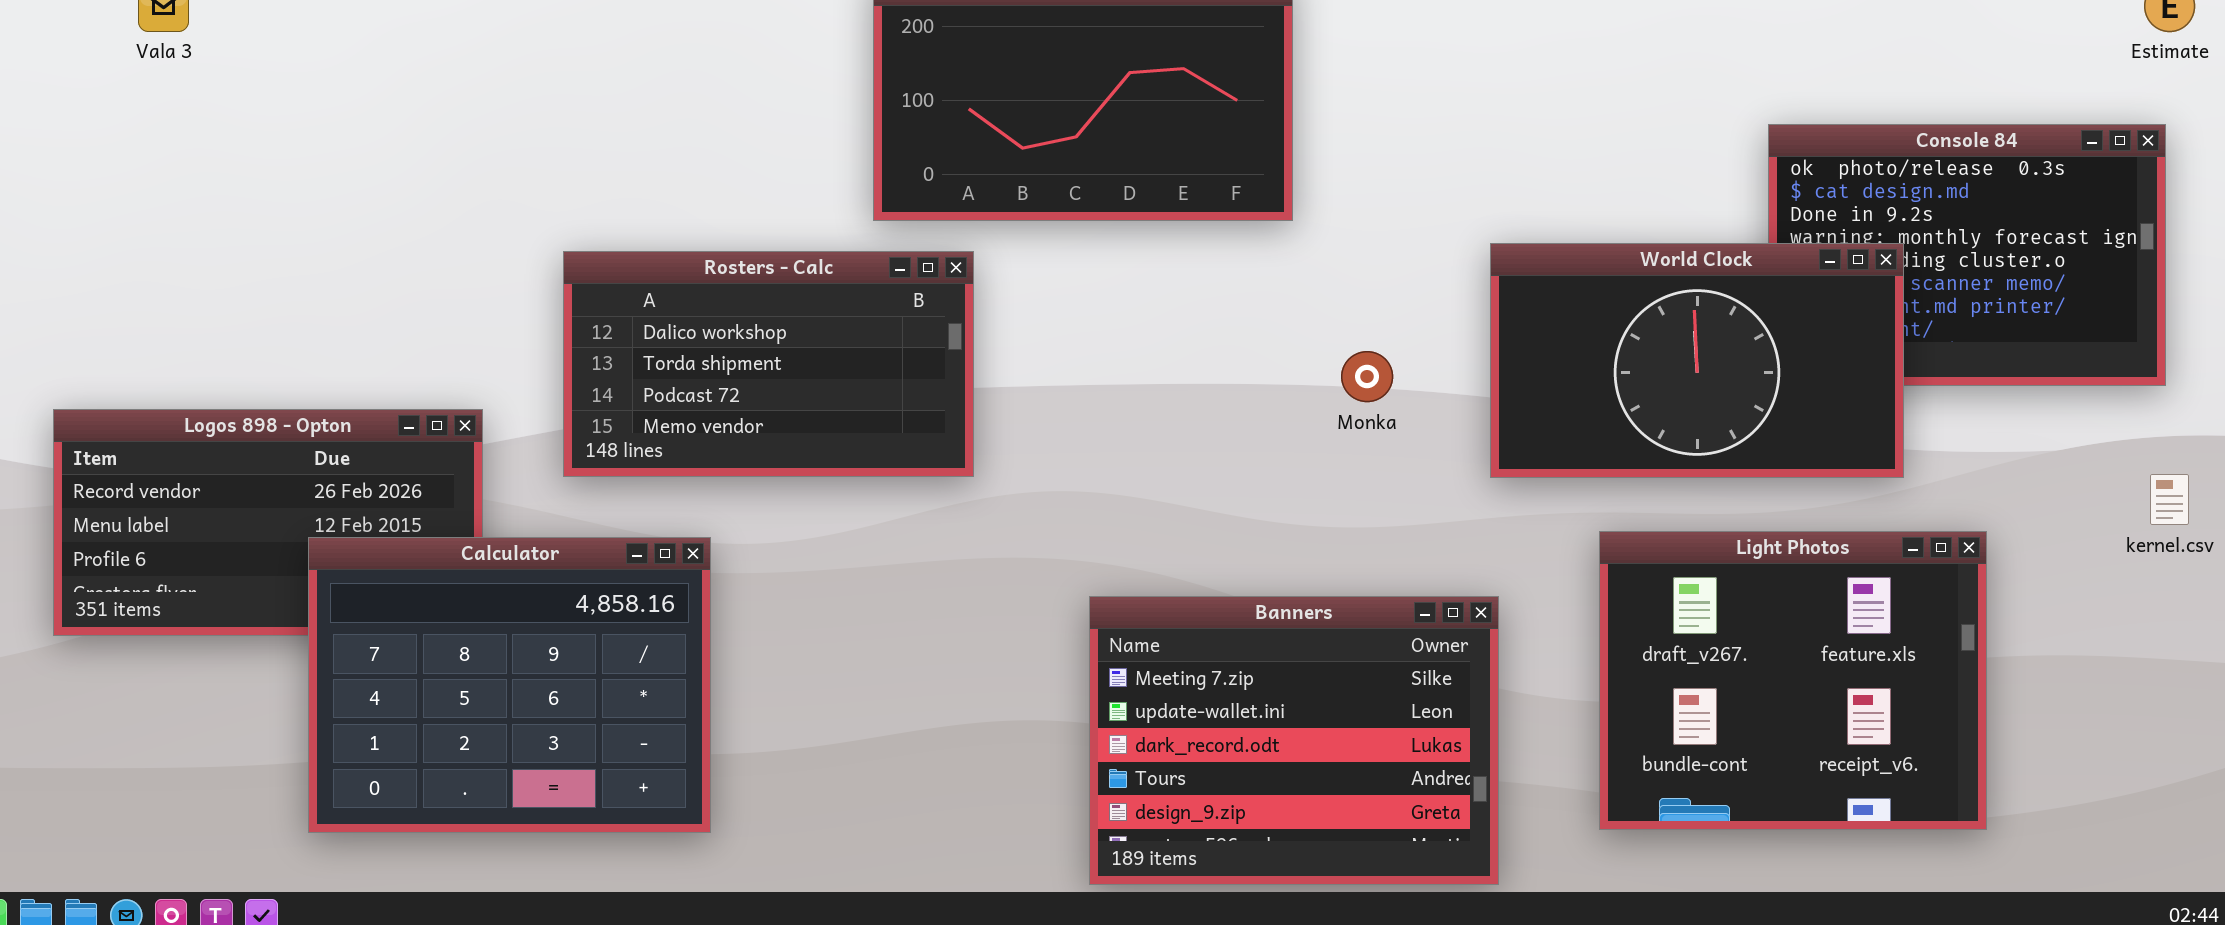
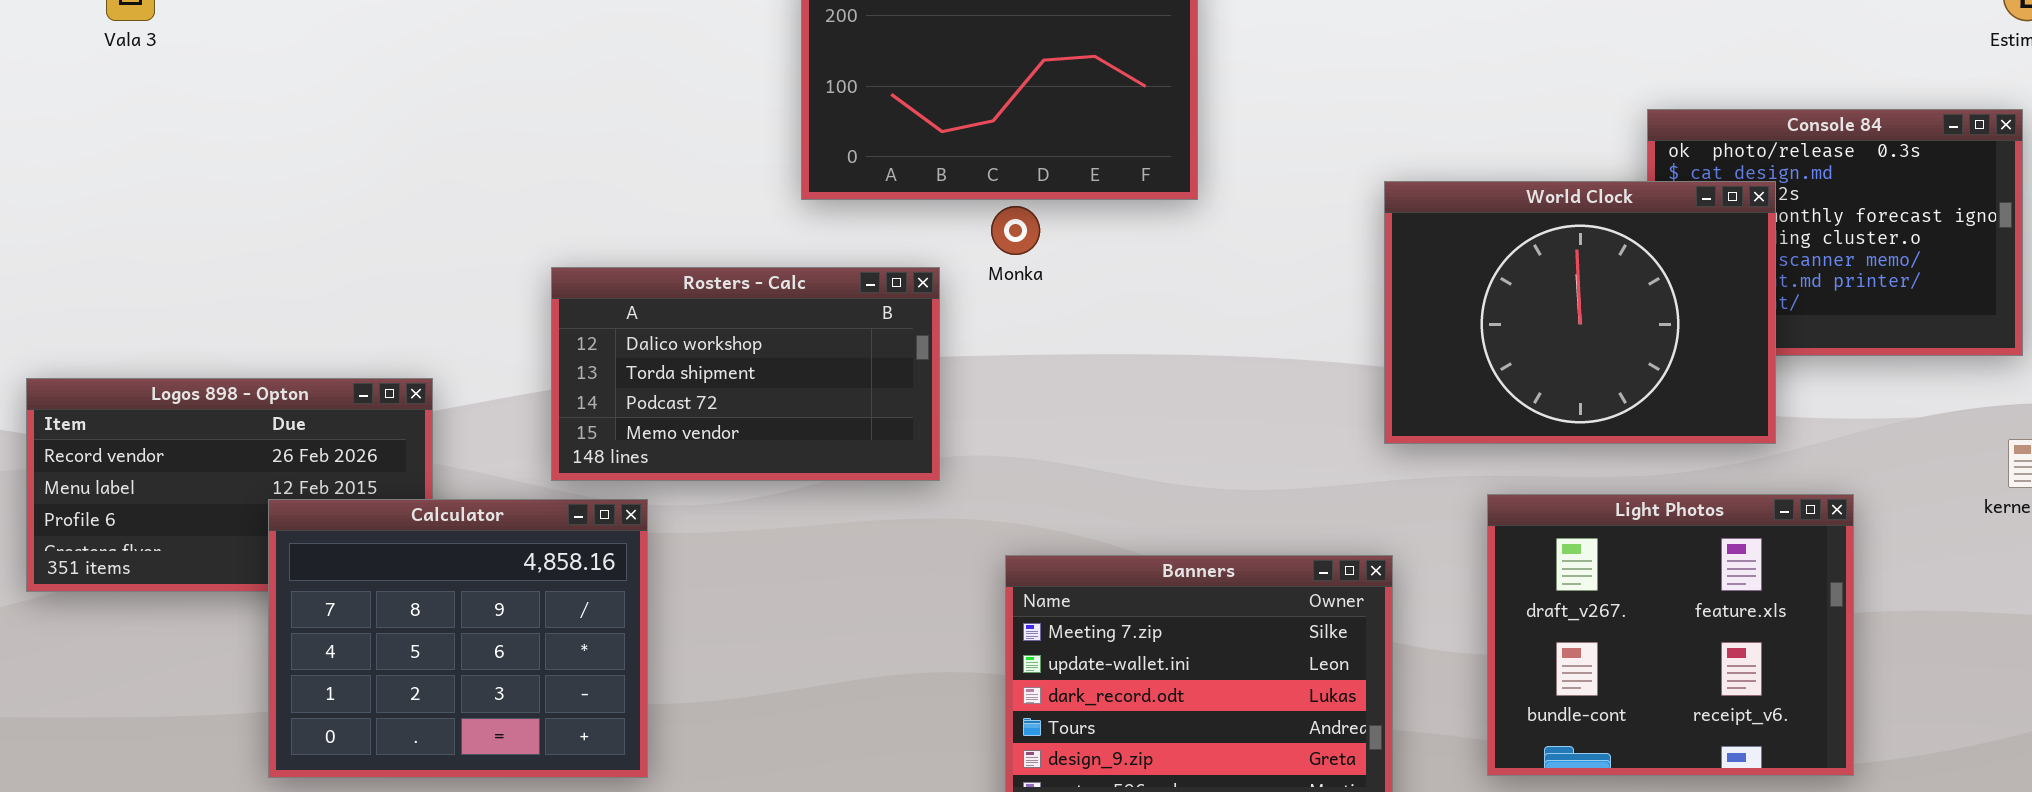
World Clock: [1490,243,1904,478] -> [1384,181,1776,444], resized
Rosters - Calc: [563,251,974,477] -> [551,267,940,481], moved
Monka: [1341,351,1393,402] -> [991,206,1040,255], moved

